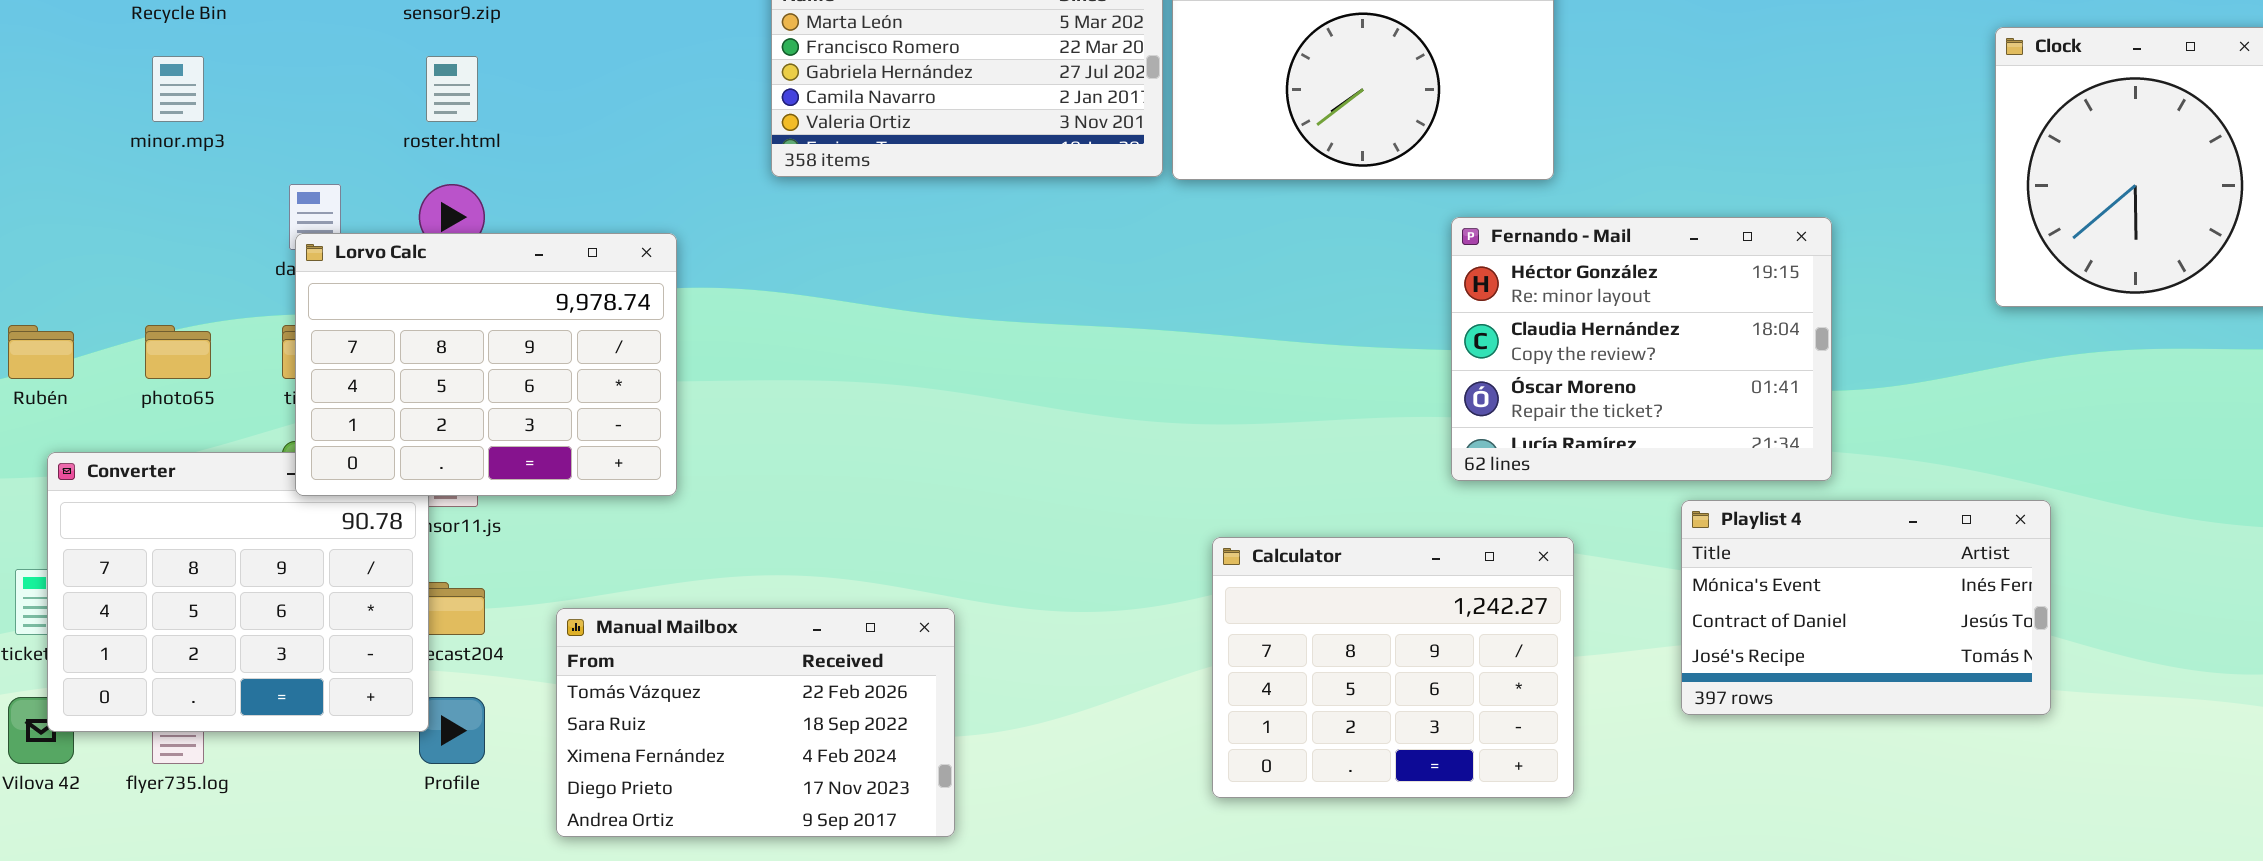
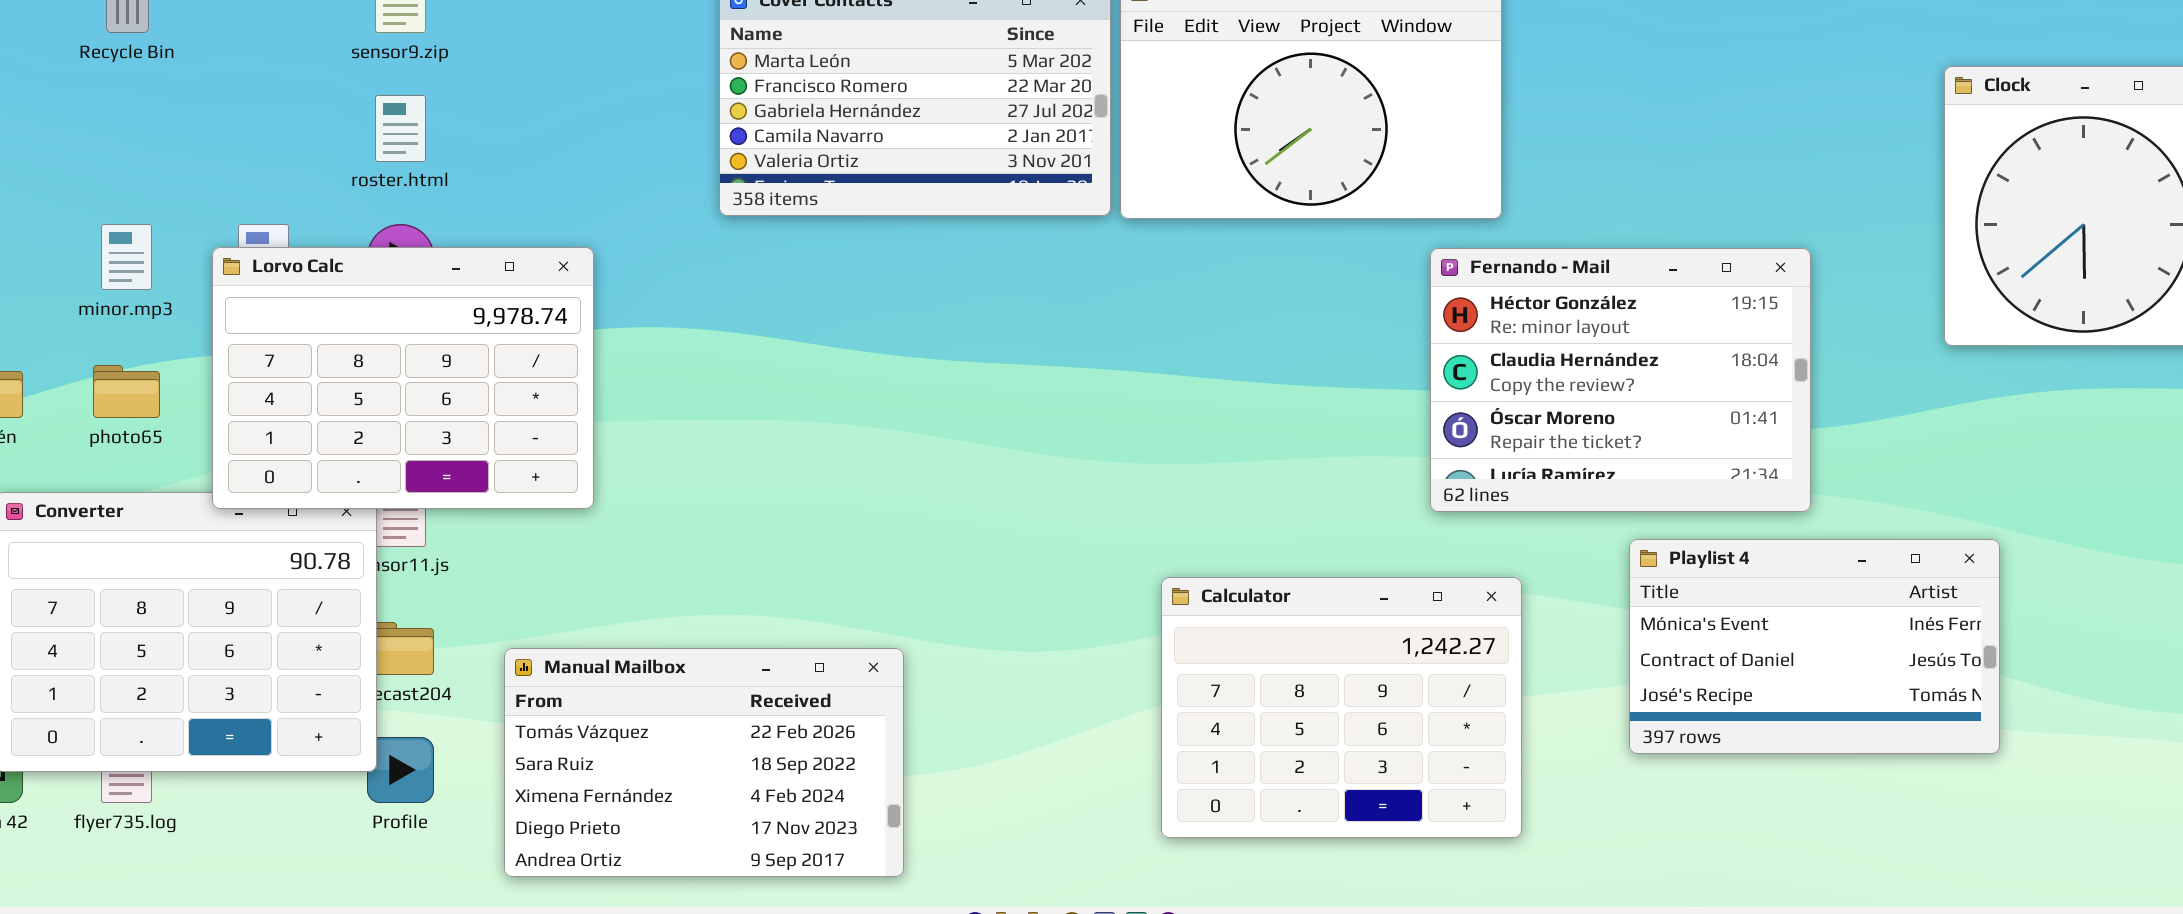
minor.mp3: [152,56,204,122] -> [101,224,152,290], moved
Fernando - Mail: [1451,217,1832,481] -> [1430,248,1811,512], moved
Lorvo Calc: [295,233,677,496] -> [212,247,594,509], moved

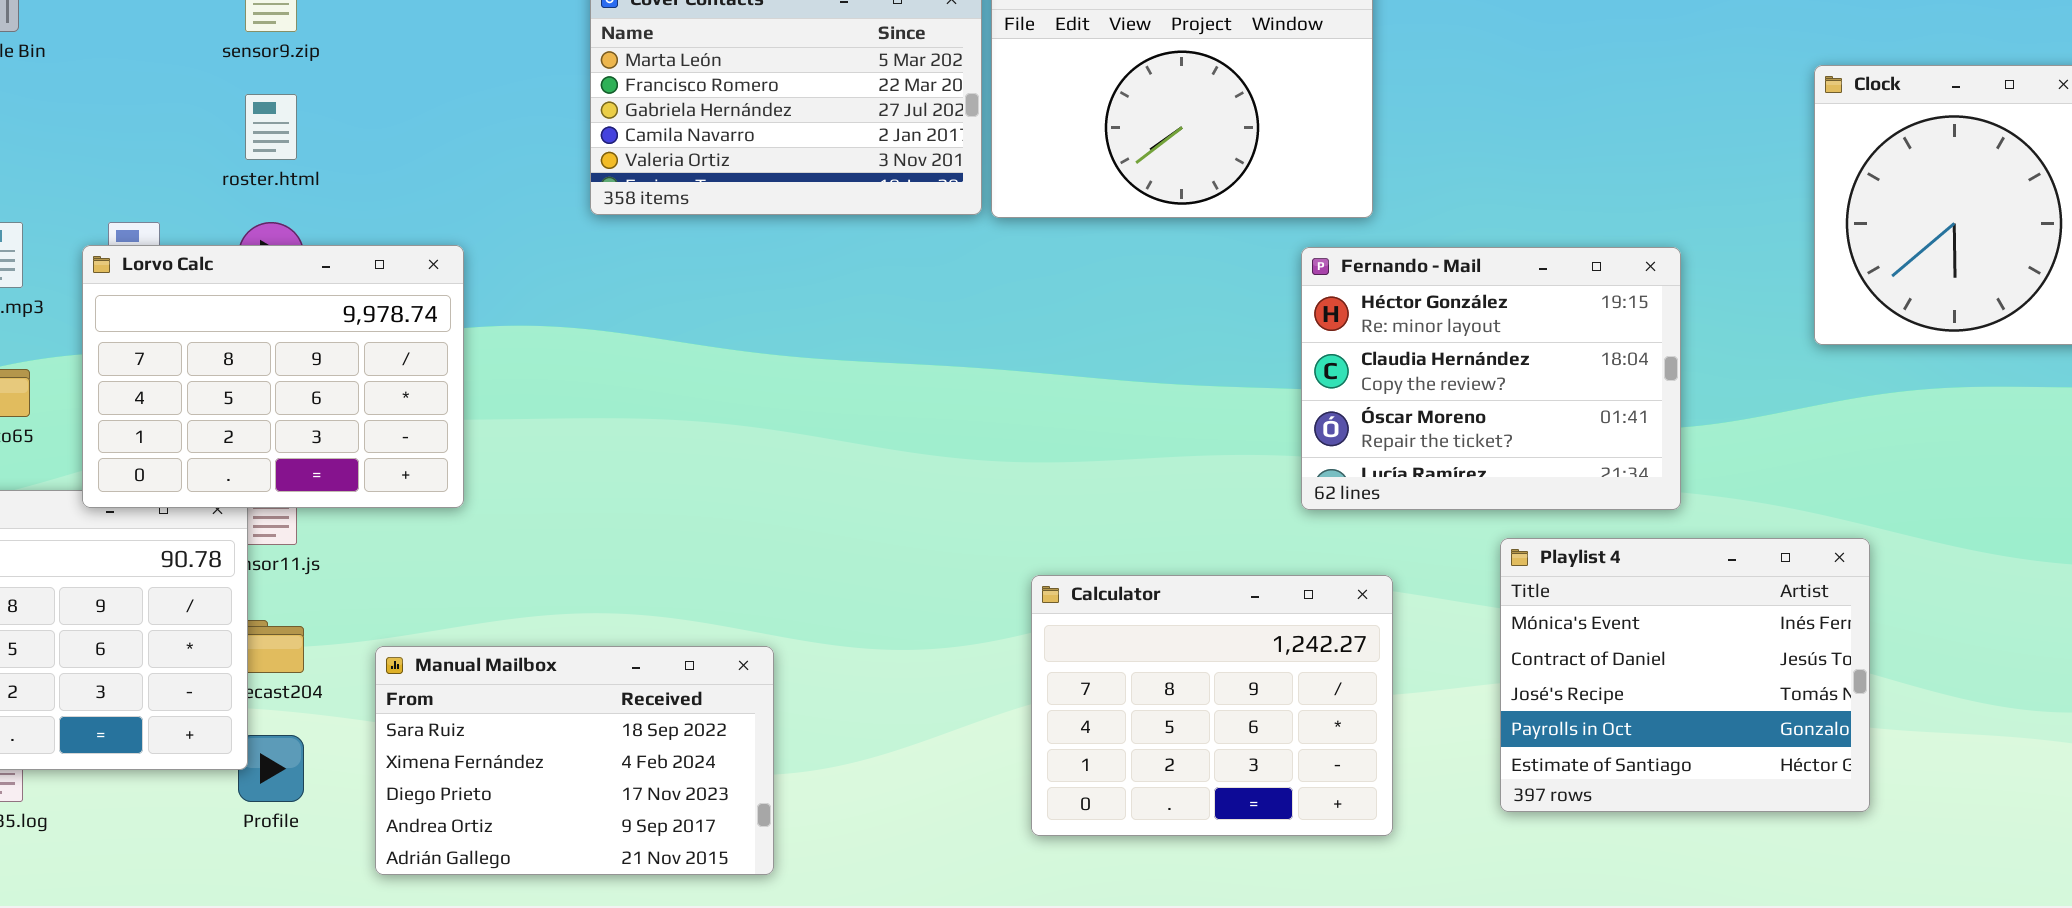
Playlist 4: [1629,539,2000,754] -> [1500,538,1870,812], resized
Manual Mailbox: [504,648,904,877] -> [375,646,774,875], scrolled down 1 row

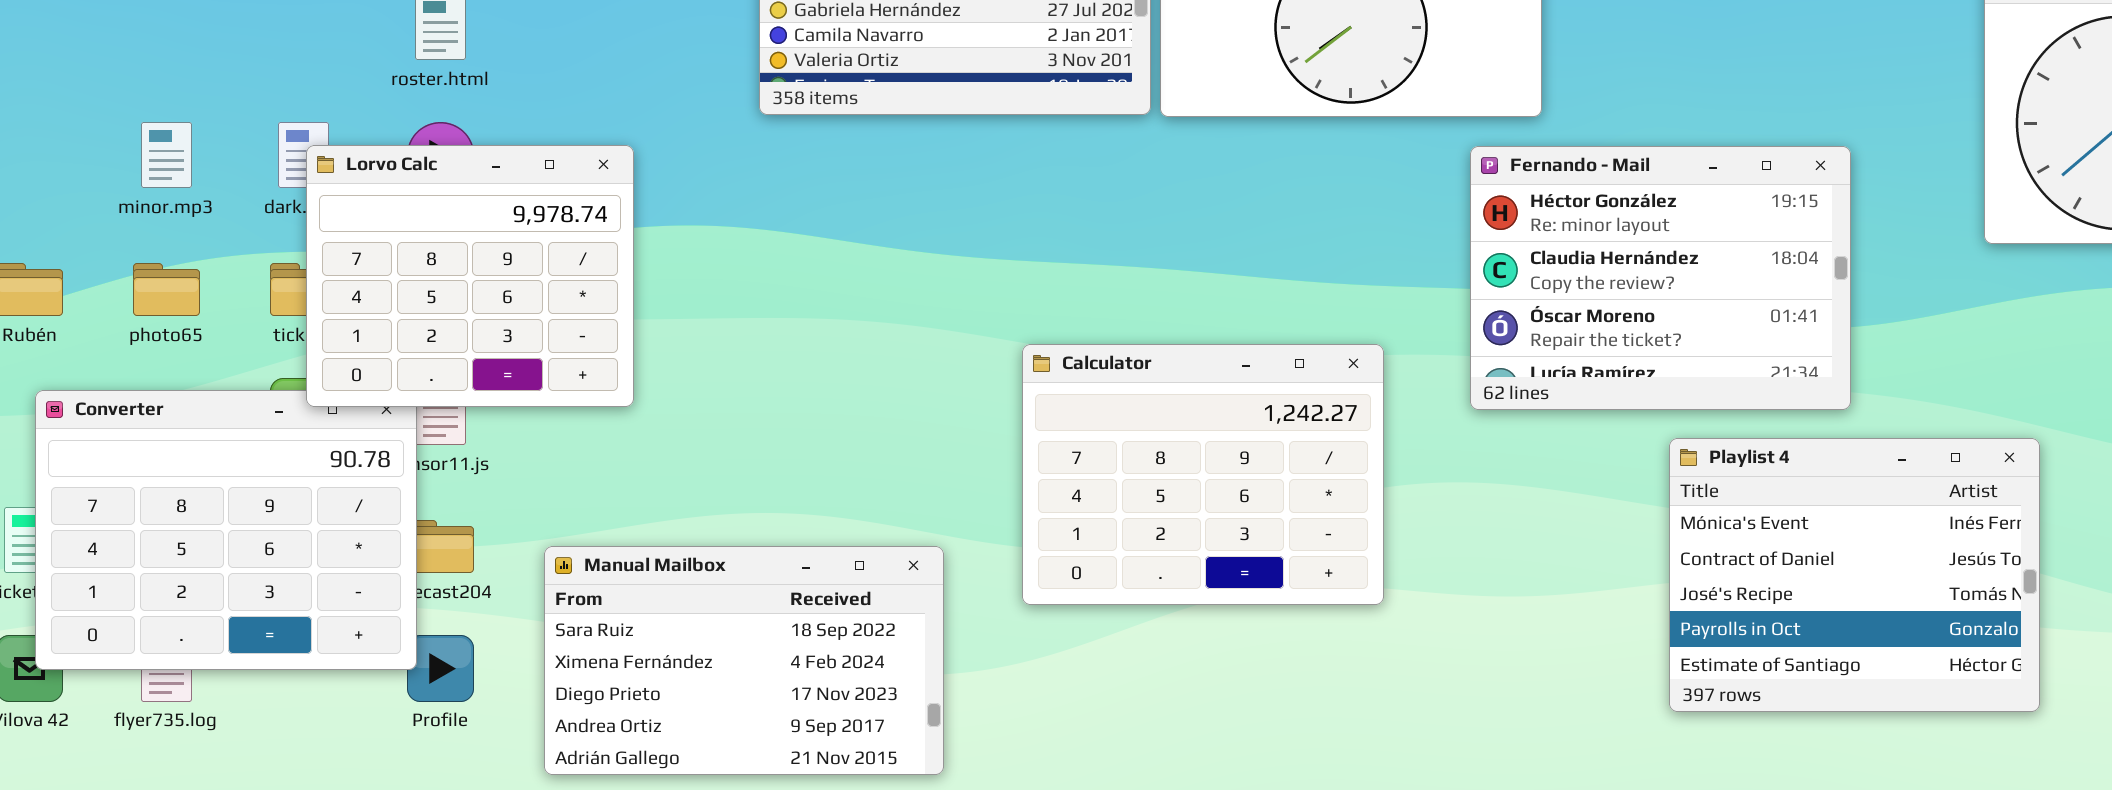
Lorvo Calc: [82,245,464,508] -> [306,145,634,407], resized
Calculator: [1031,575,1393,836] -> [1022,344,1384,605], moved

